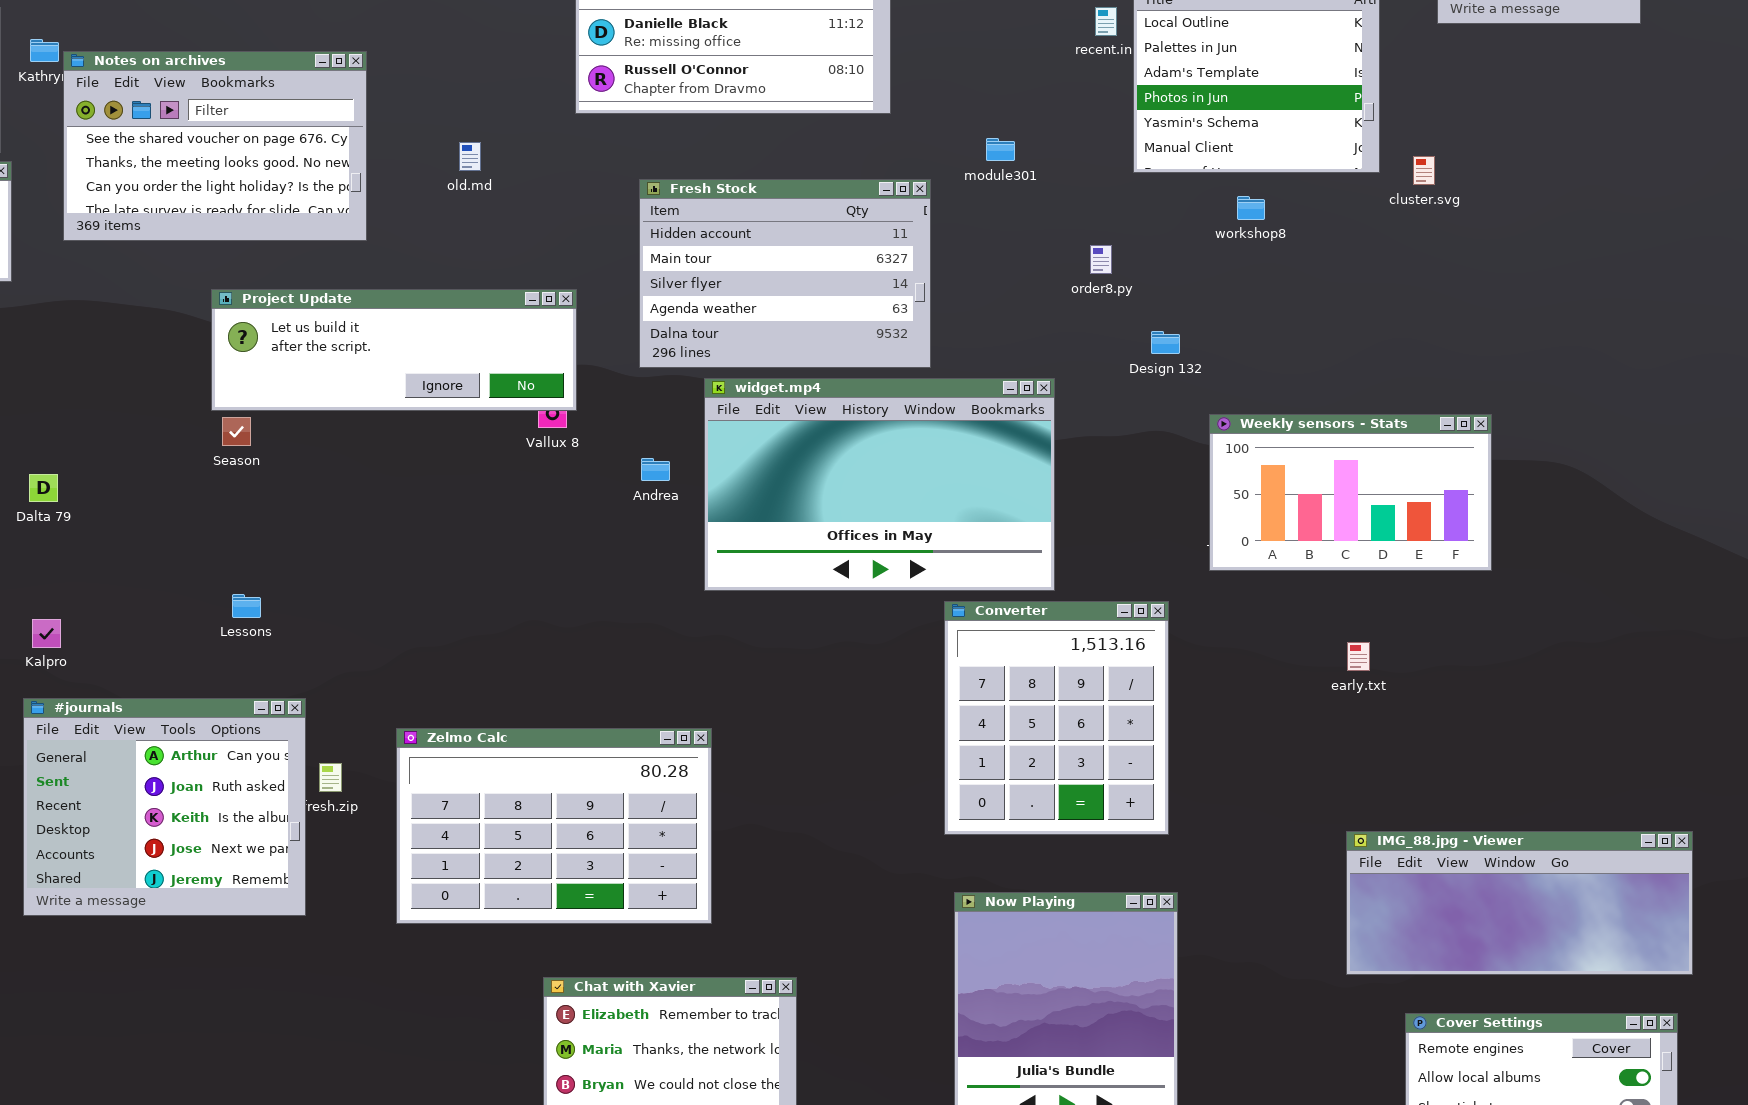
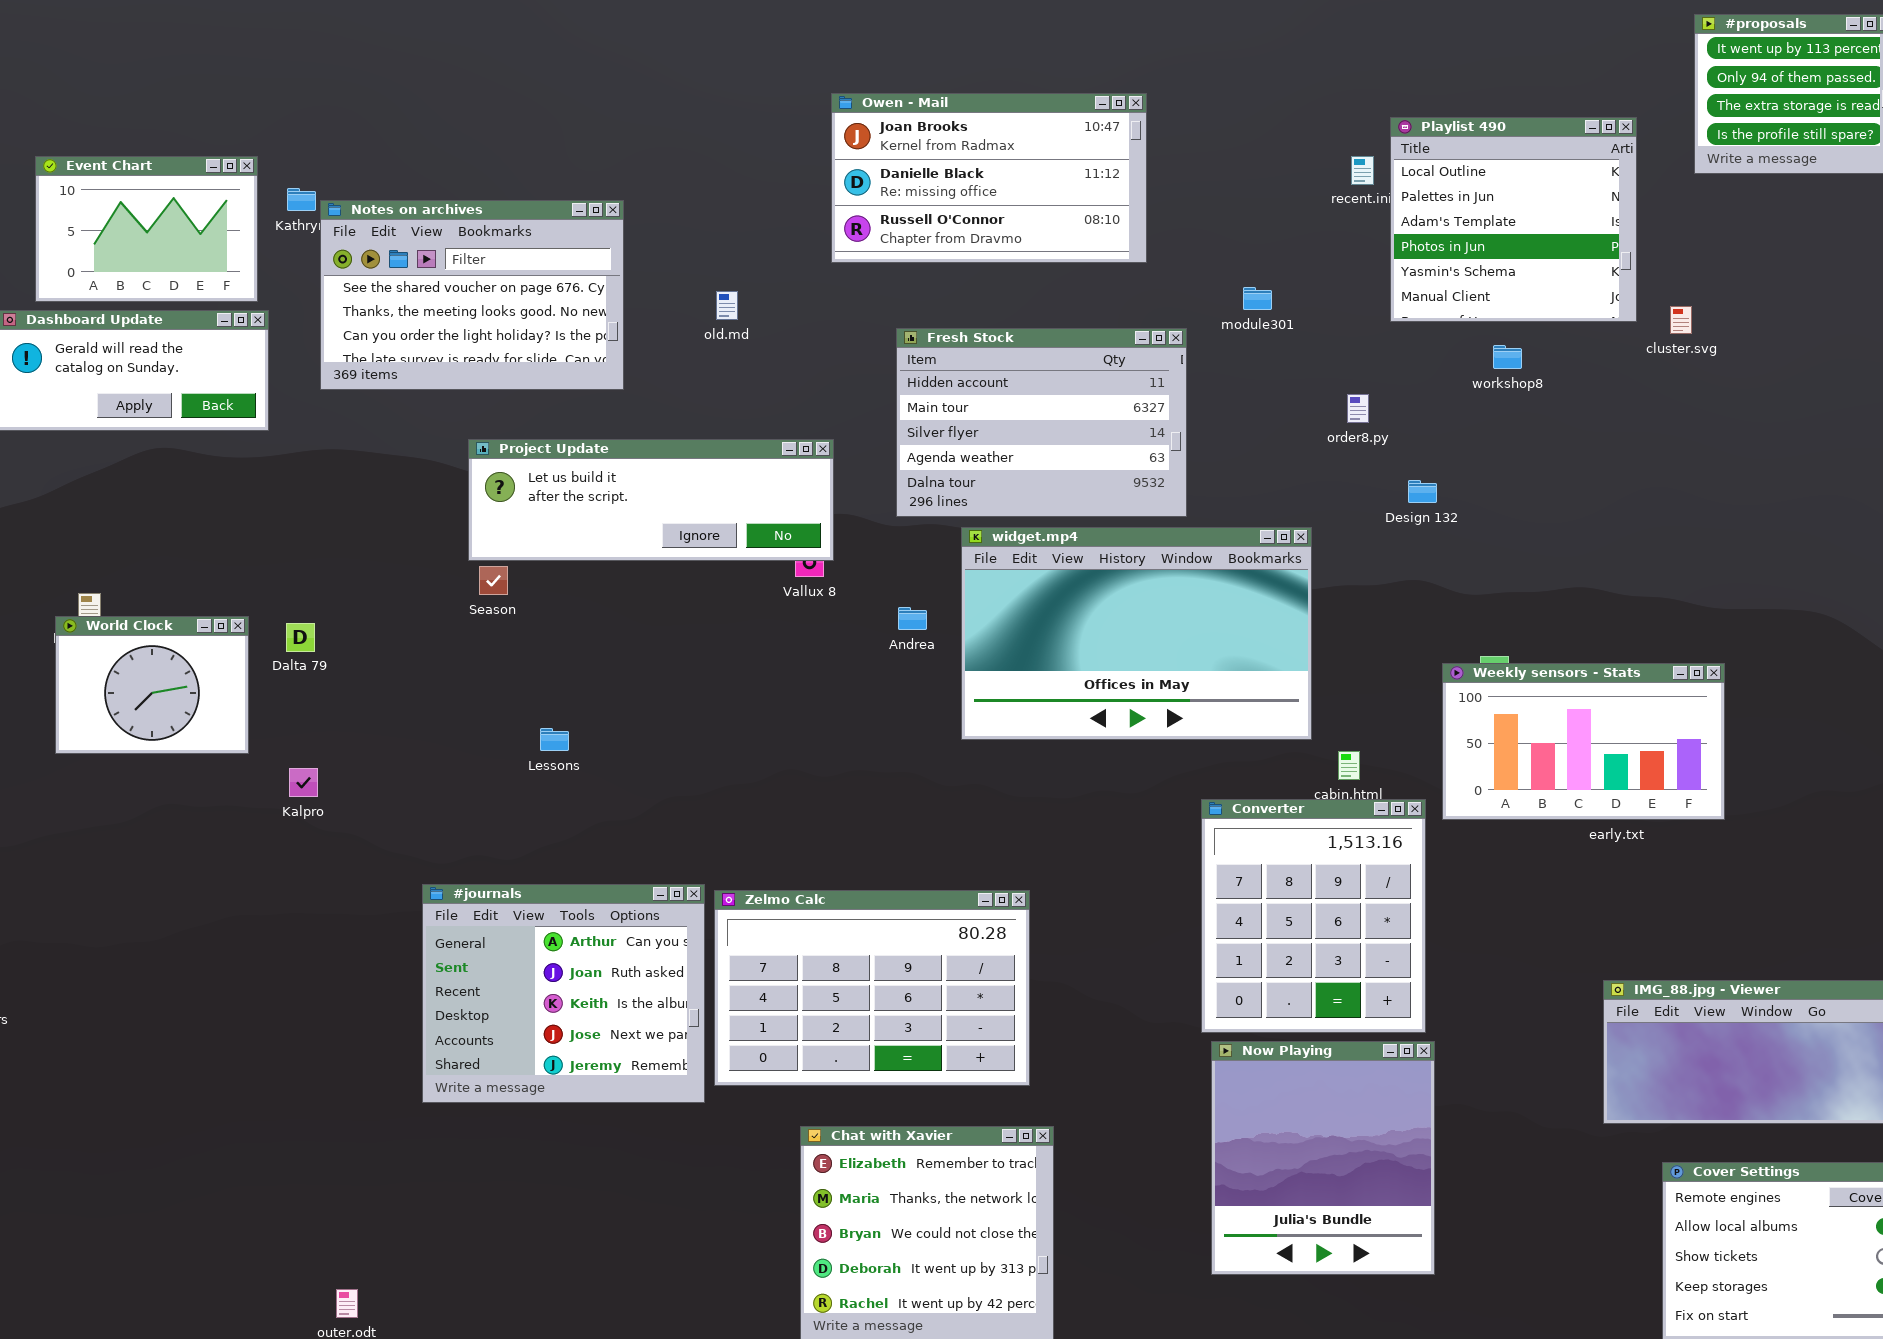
Weekly sensors - Stats: [1209,414,1492,571] -> [1442,663,1725,820], moved
Lessons: [232,594,261,618] -> [540,728,569,751], moved
Converter: [944,601,1169,835] -> [1201,799,1426,1033], moved
#journals: [23,698,306,916] -> [422,884,705,1103], moved
Zelmo Calc: [396,728,712,924] -> [714,890,1030,1086], moved

